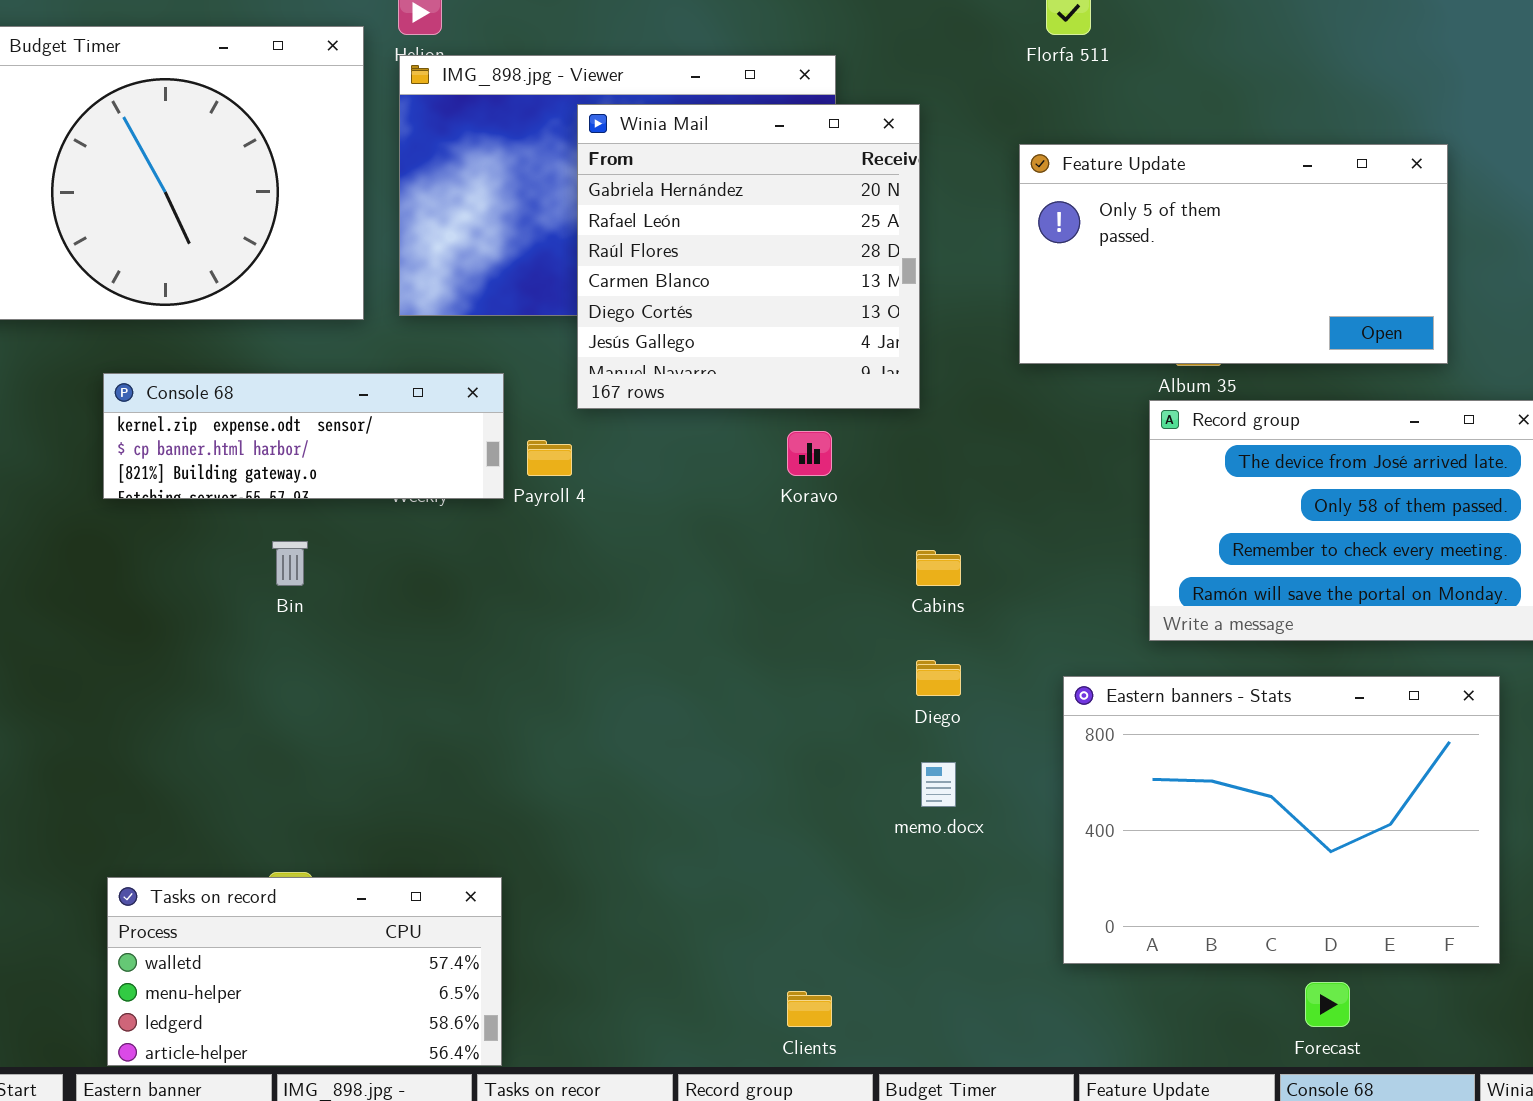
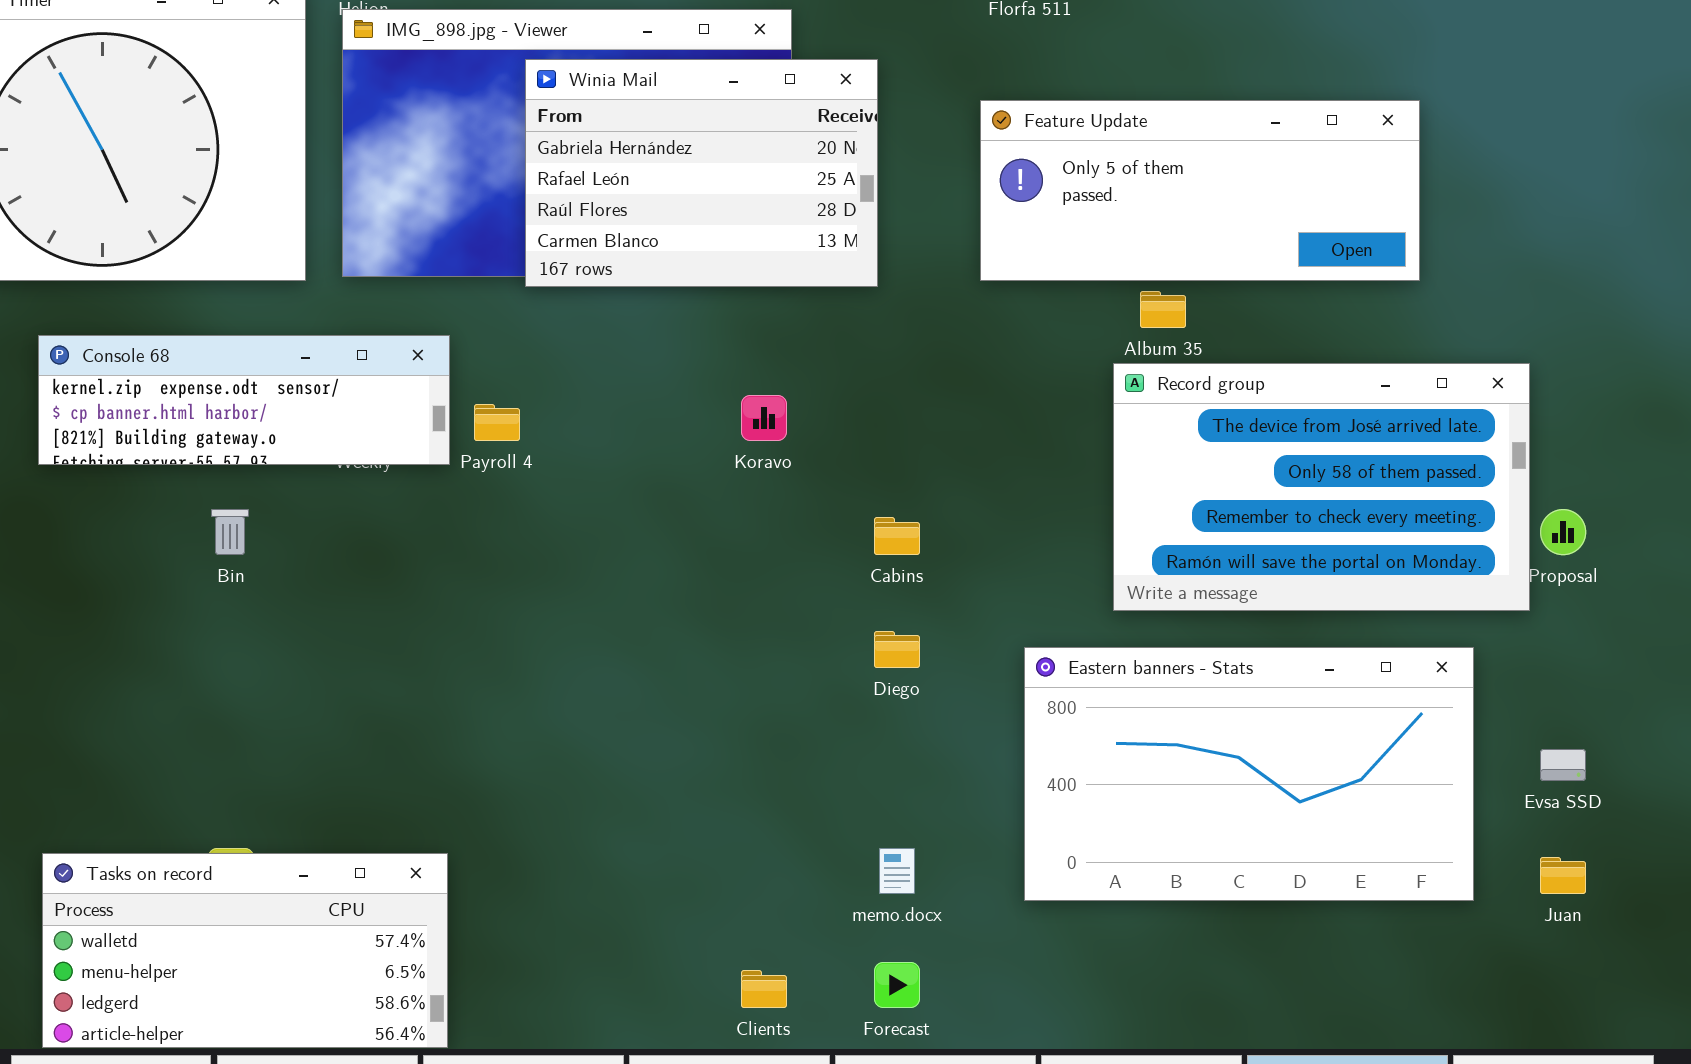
Winia Mail: [577,104,920,409] -> [525,59,878,287], resized
Feature Update: [1019,144,1448,364] -> [980,100,1420,281], resized
Eastern banners - Stats: [1063,676,1500,964] -> [1024,647,1474,901], resized
memo.docx: [921,762,956,807] -> [879,848,915,894], moved
Forecast: [1305,982,1350,1027] -> [874,962,920,1008], moved

